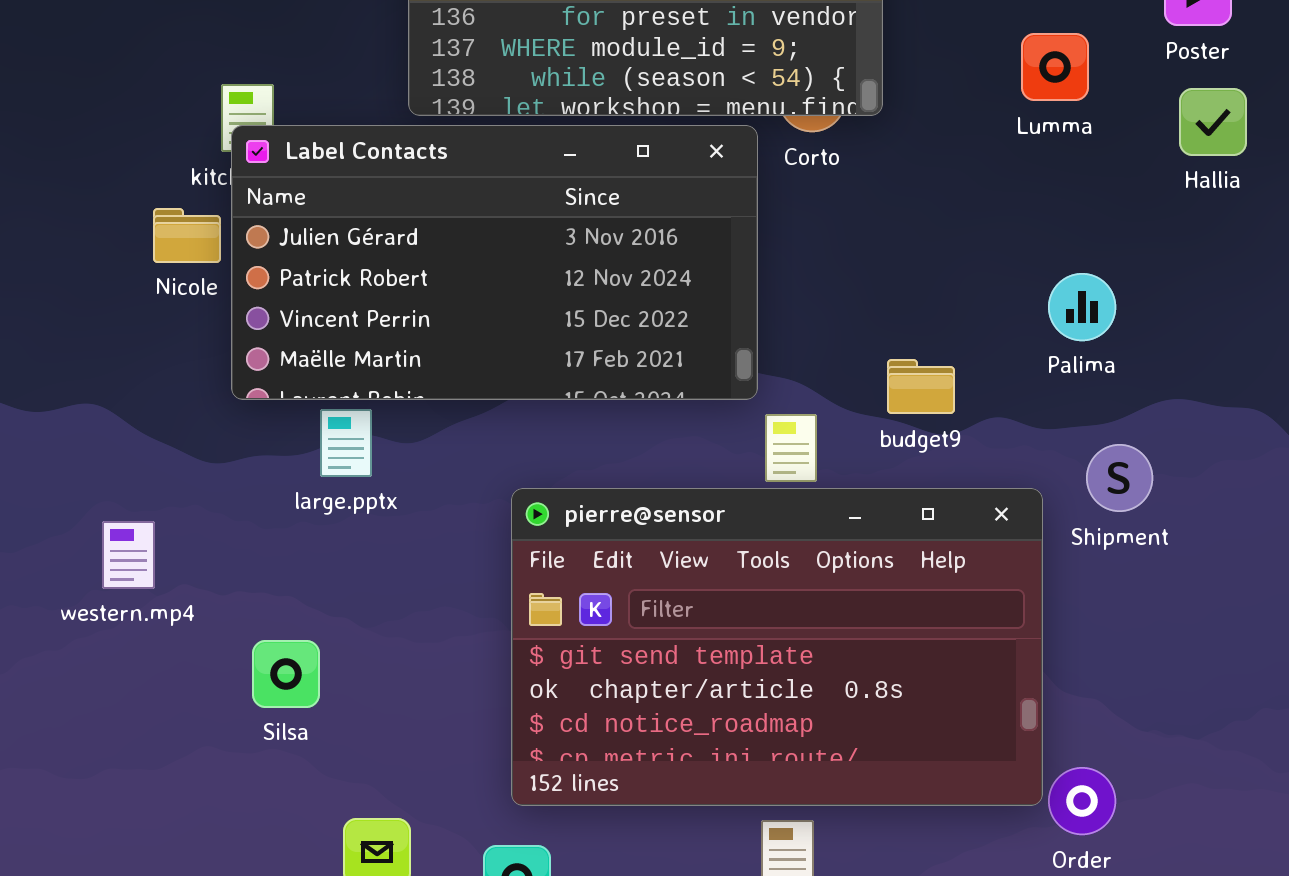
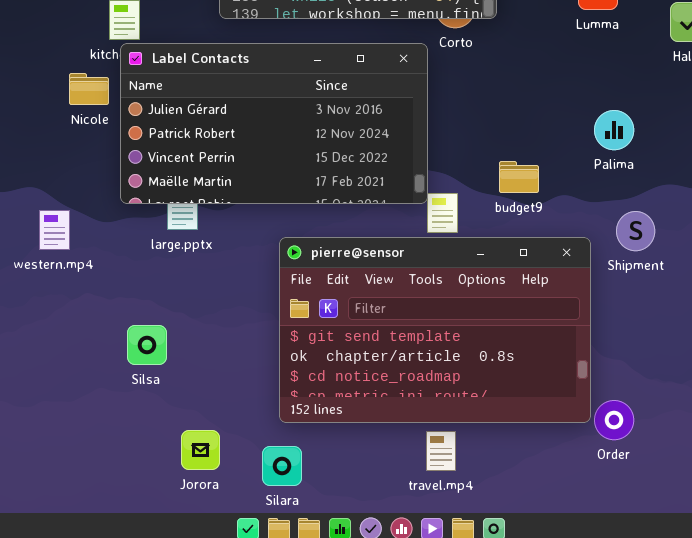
Label Contacts: [231,125,758,400] -> [120,43,428,204], moved
western.mp4: [102,521,155,589] -> [39,210,70,250], moved

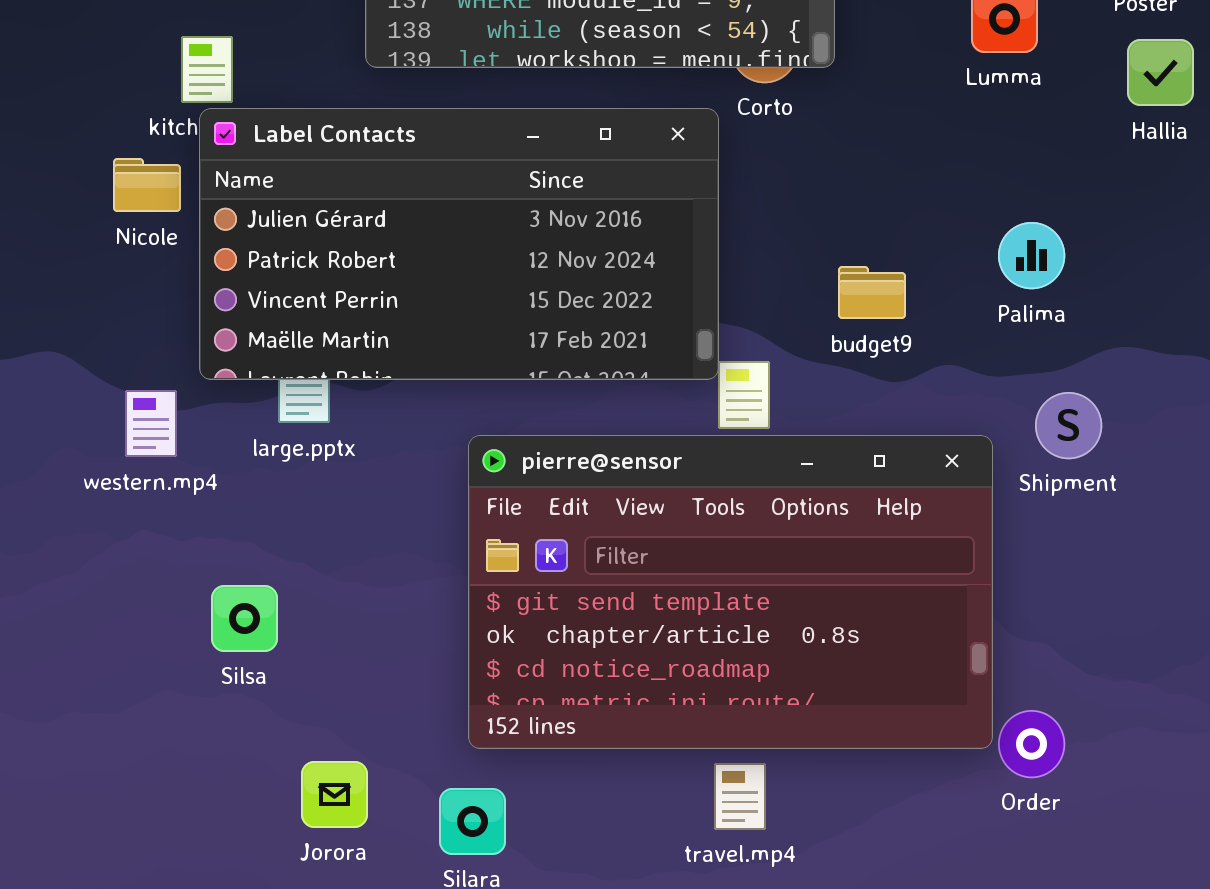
budget9: [499,161,539,193] -> [838,266,906,319], moved
western.mp4: [39,210,70,250] -> [125,390,177,457], moved

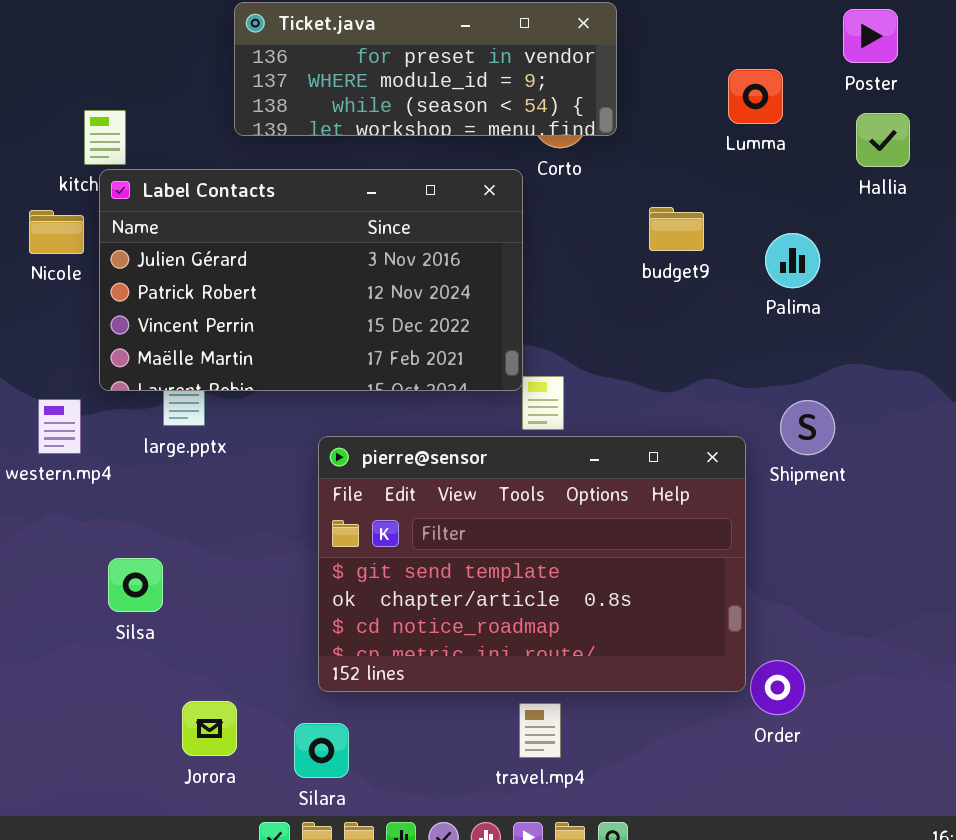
Palima: [998,222,1065,289] -> [765,233,820,288], moved
budget9: [838,266,906,319] -> [649,207,704,251], moved

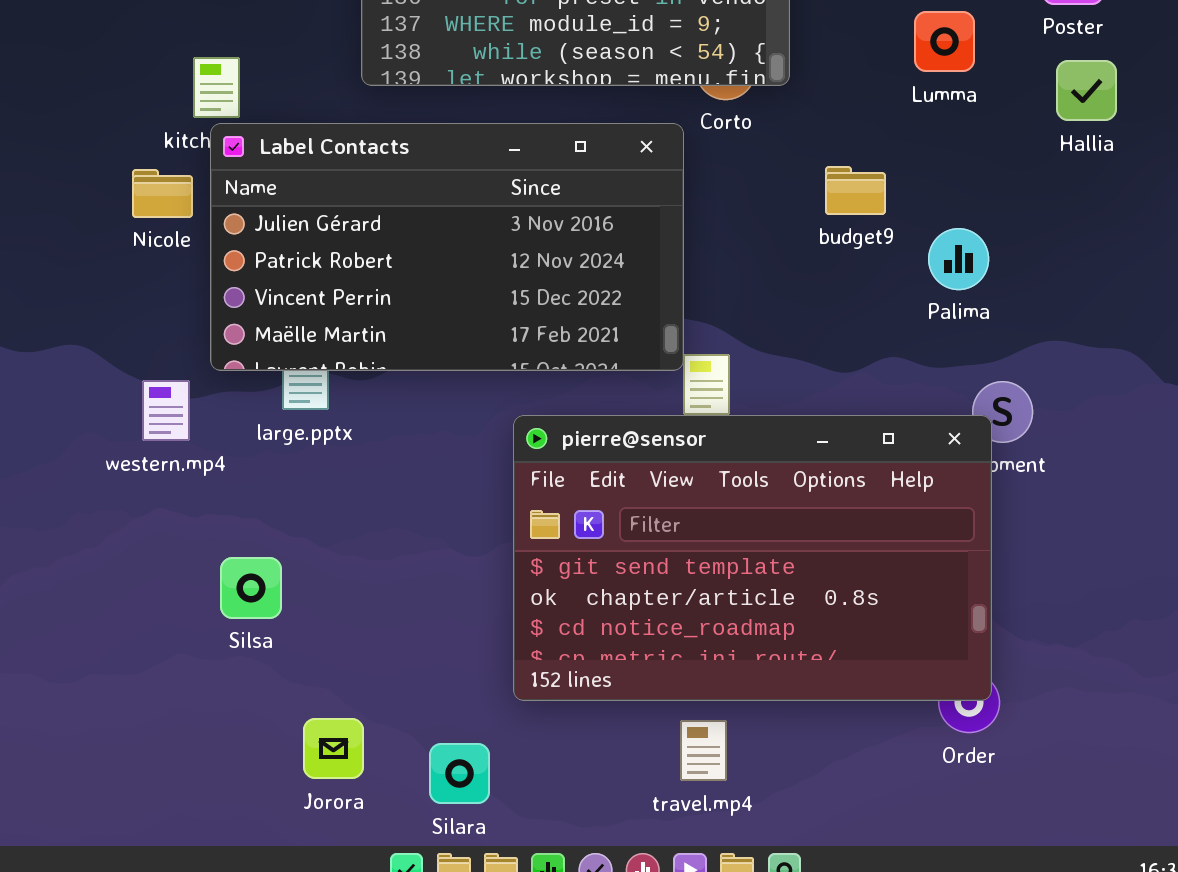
Palima: [765,233,820,288] -> [928,228,989,290], moved
pierre@sensor: [318,436,746,692] -> [513,415,992,701], moved

